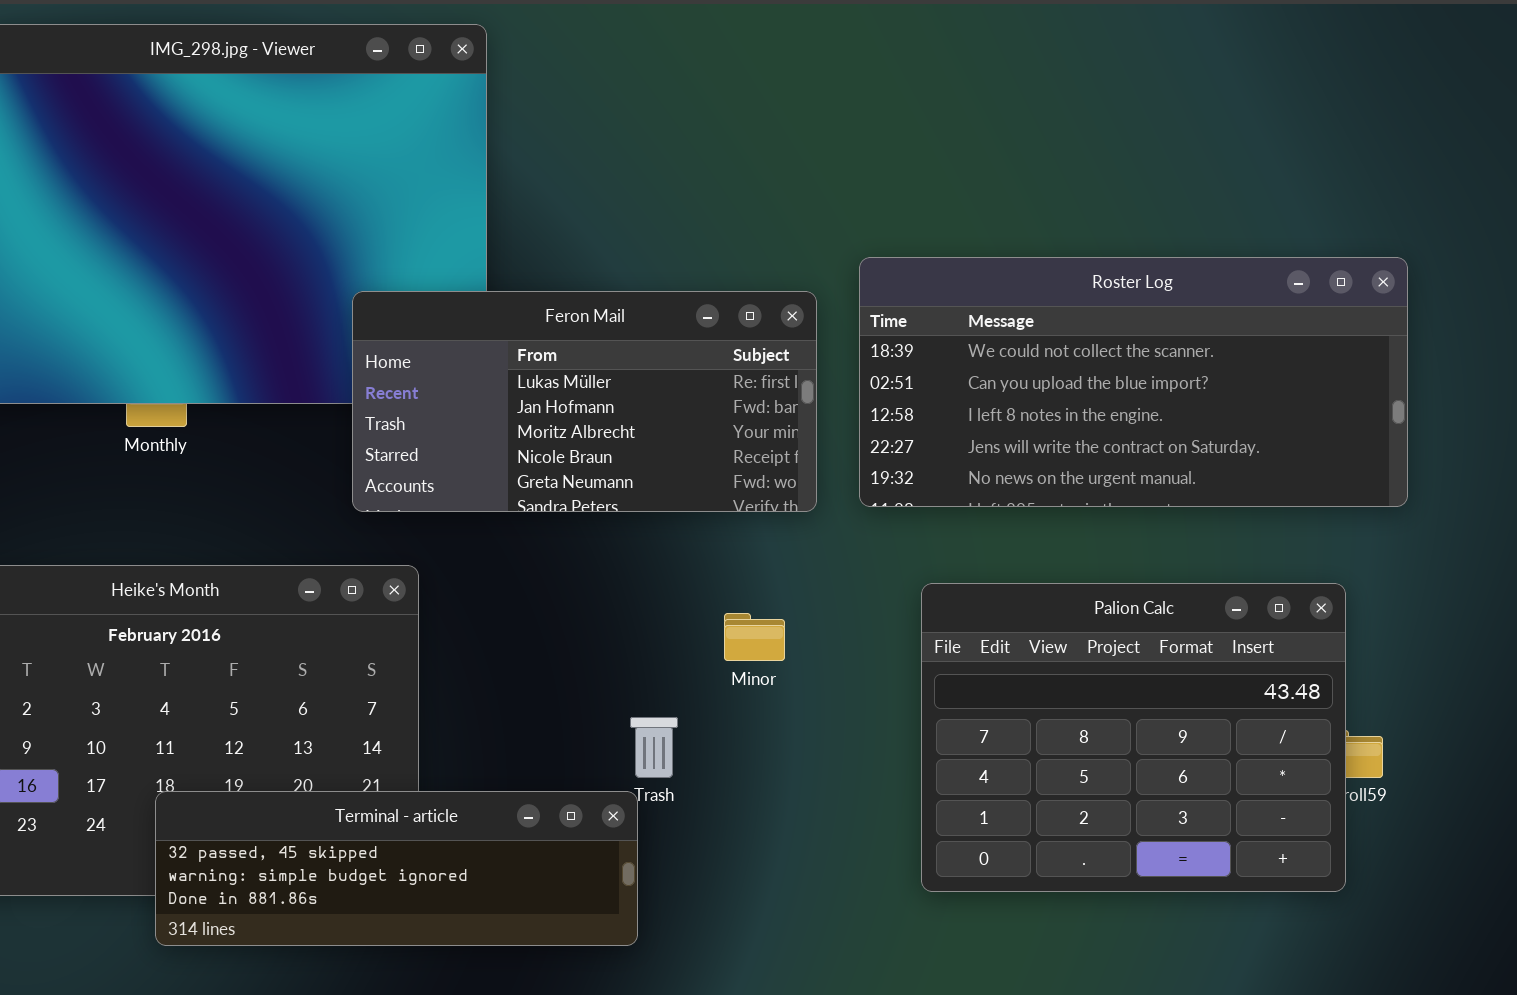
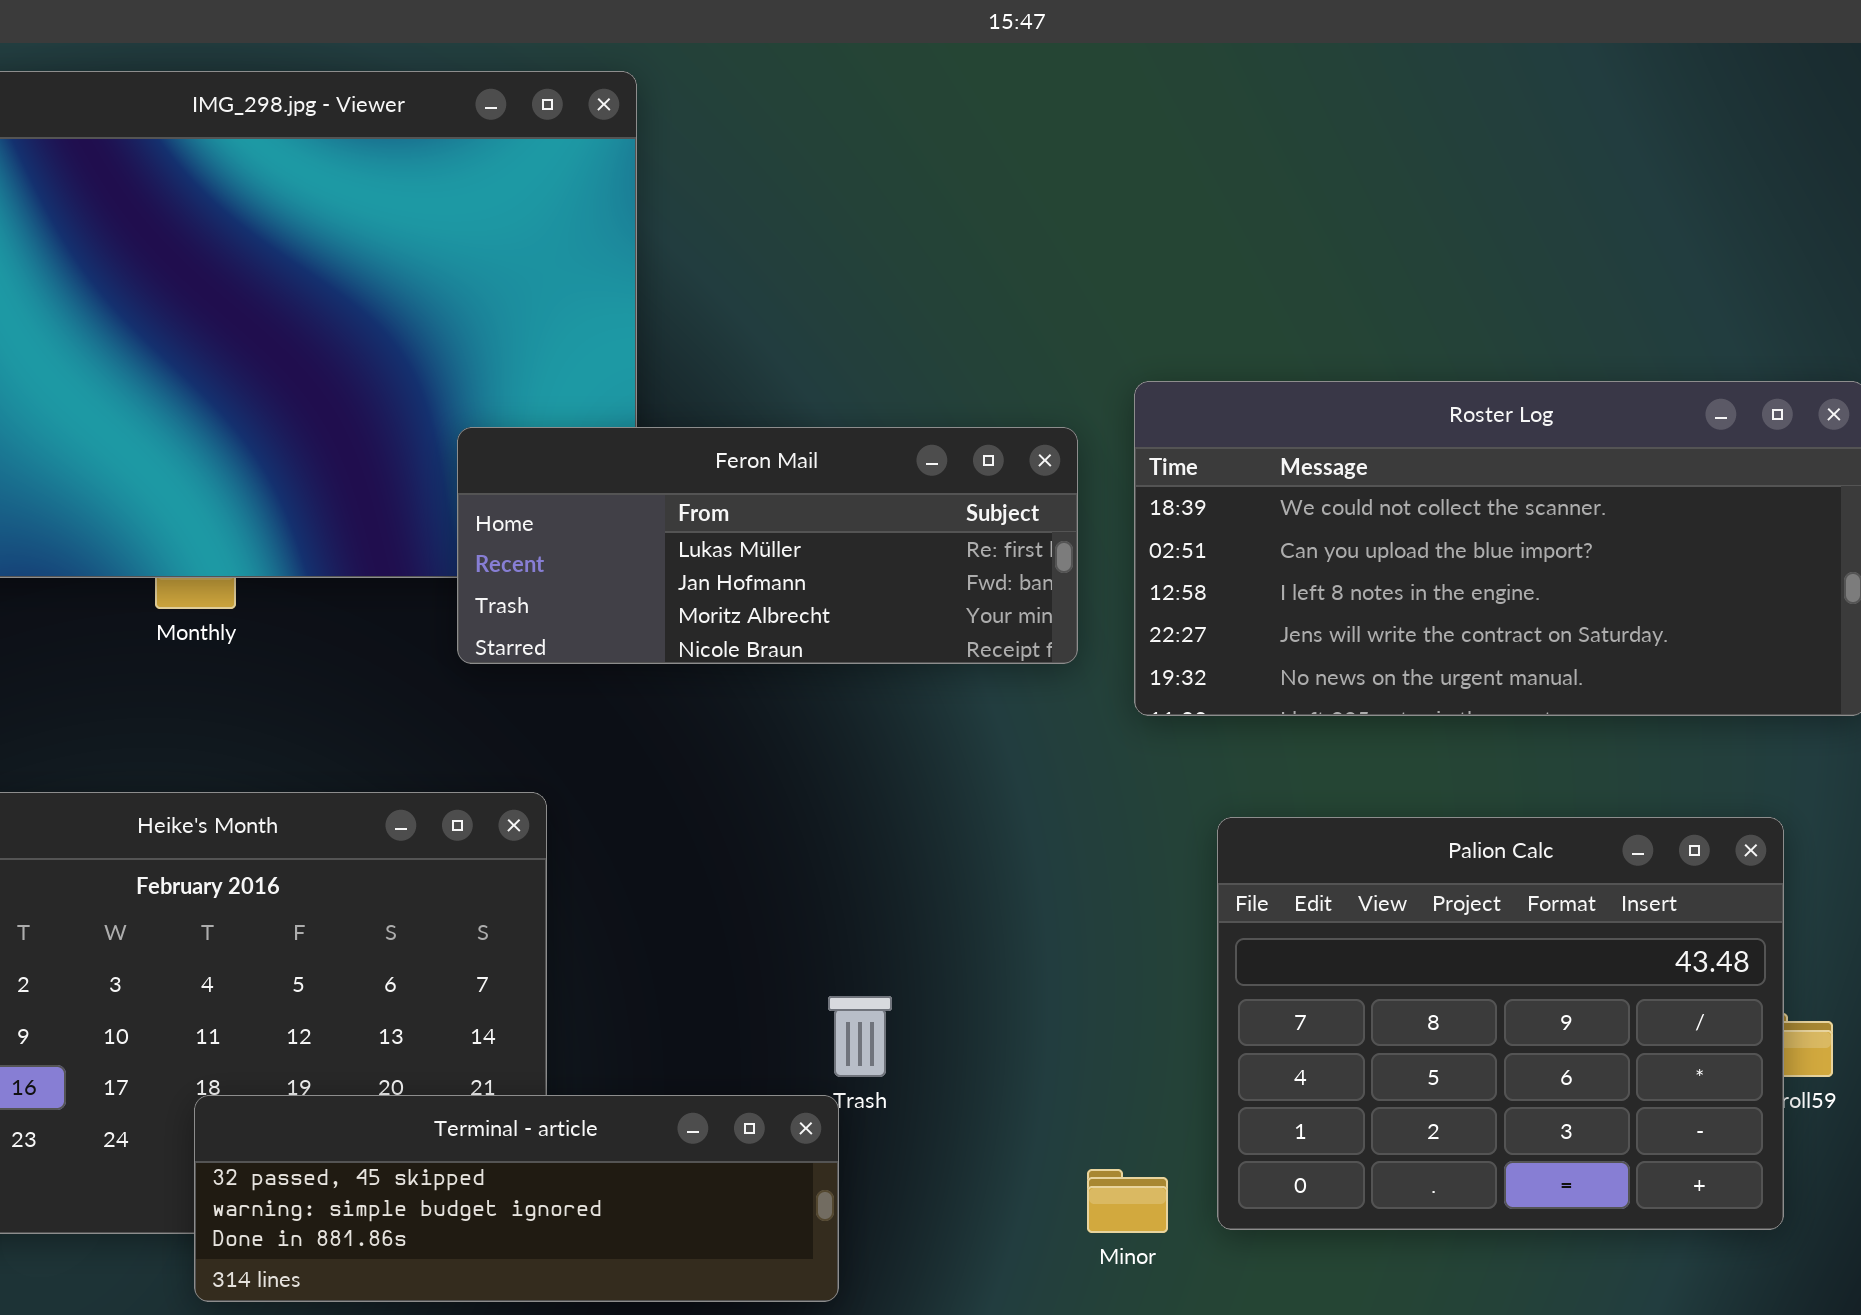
Feron Mail: [352,291,817,512] -> [457,427,1078,664], resized
Minor: [724,613,785,661] -> [1087,1169,1168,1233], moved

